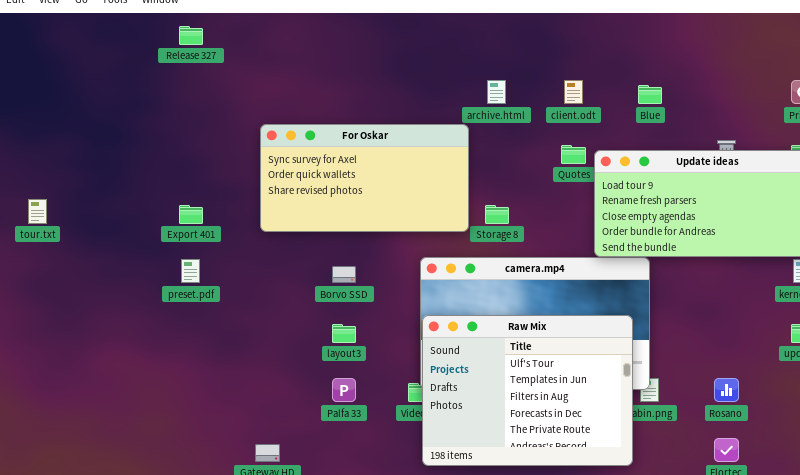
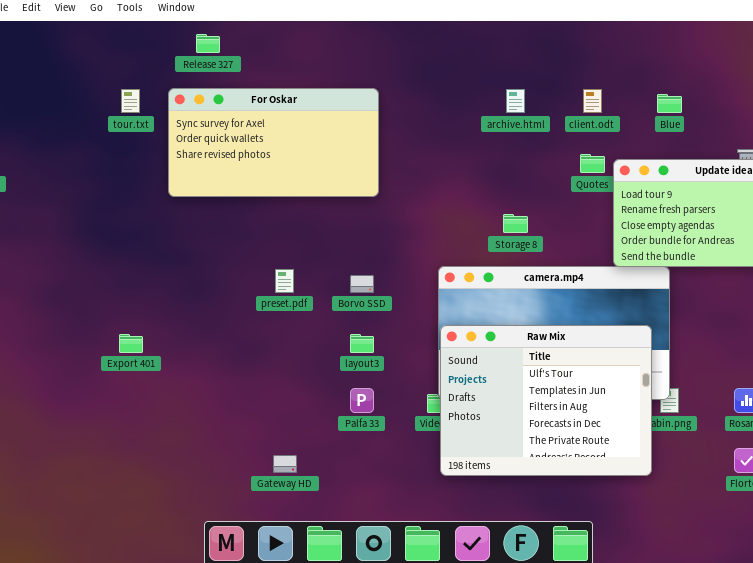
For Oskar: [260,124,469,232] -> [168,88,379,197], moved
tour.txt: [28,199,47,224] -> [121,89,140,113], moved
Export 401: [179,205,203,224] -> [119,334,143,353], moved
preset.pdf: [181,259,200,283] -> [275,269,294,293], moved

